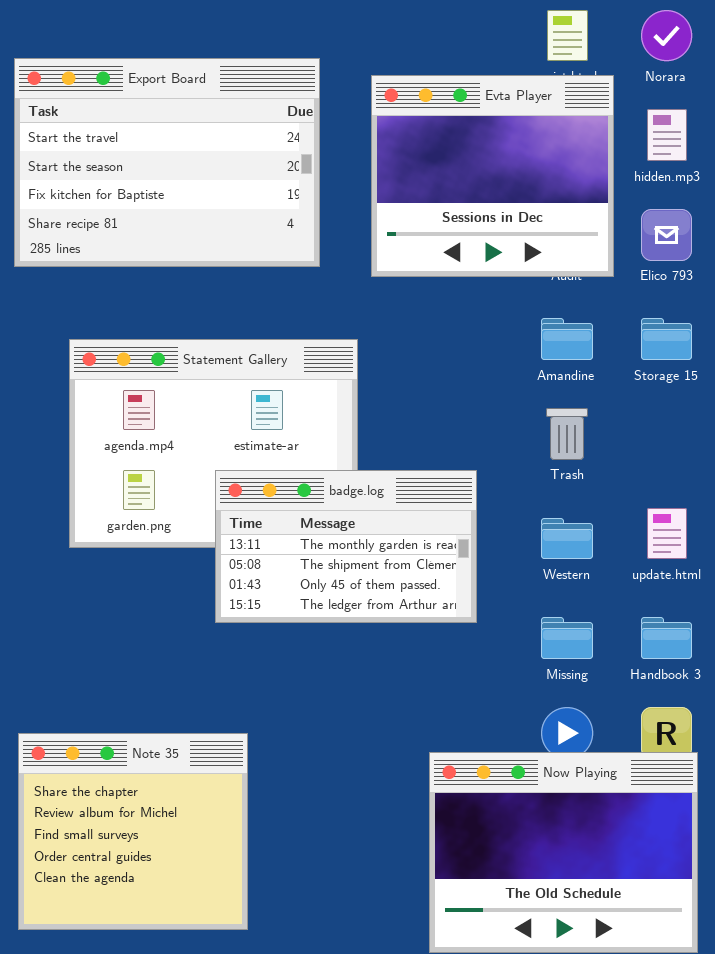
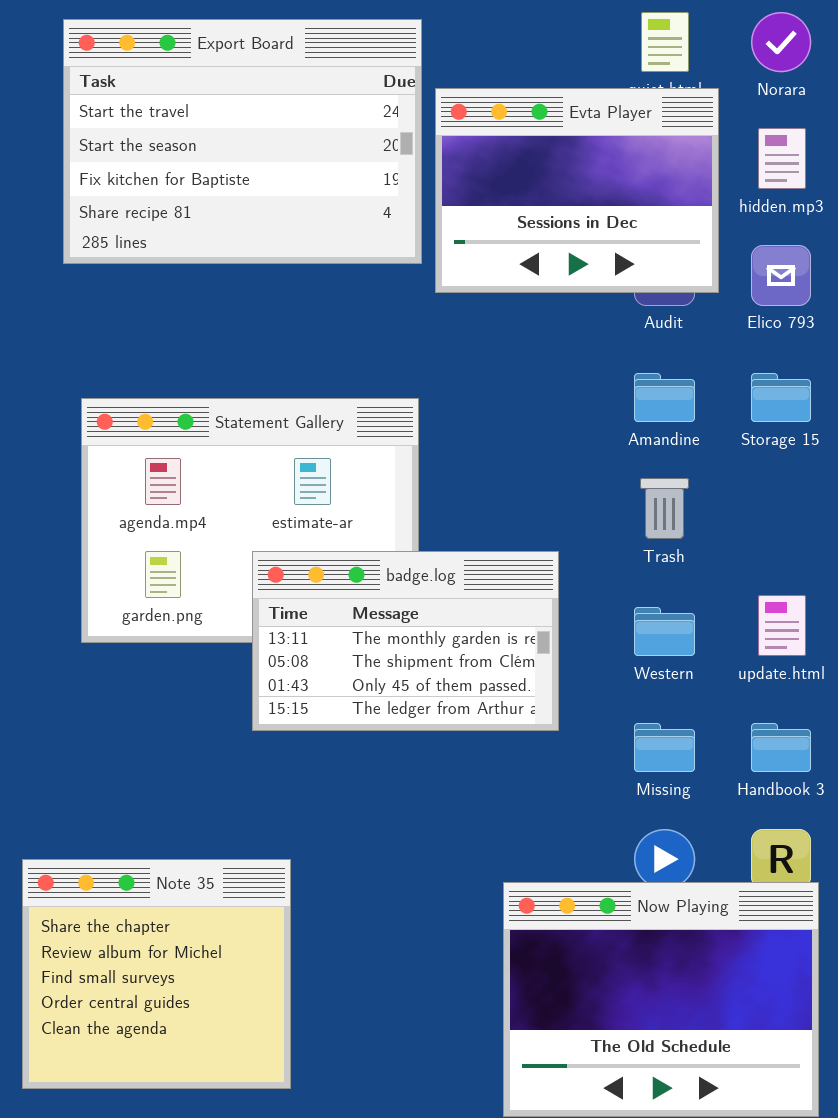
Export Board: [14,58,320,267] -> [63,19,422,264], moved
Evta Player: [371,75,614,277] -> [435,88,719,293], resized

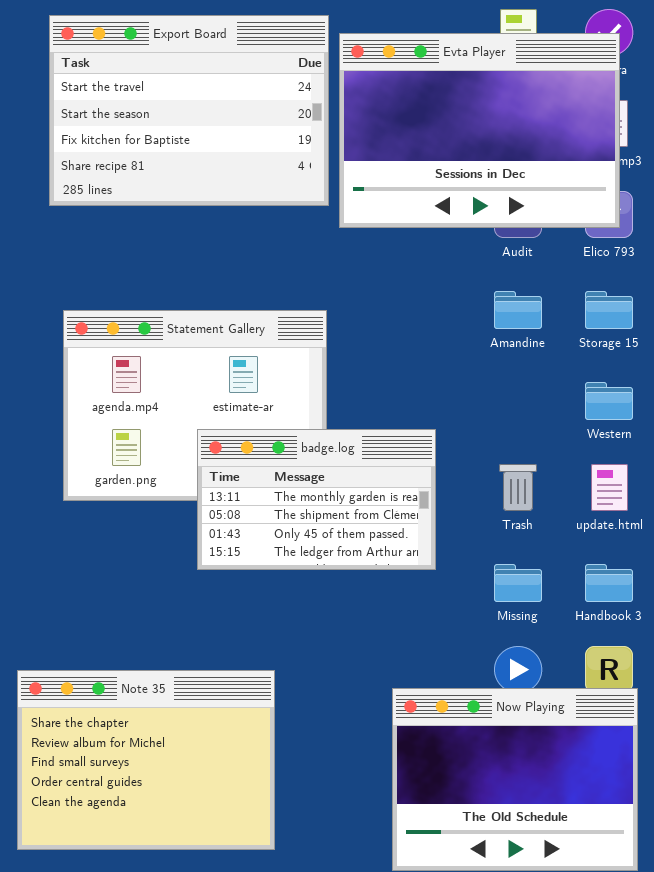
Evta Player: [435,88,719,293] -> [339,33,620,228], resized
Trash: [640,478,689,539] -> [499,464,537,511], moved
Western: [634,607,695,656] -> [585,382,633,420], moved
Note 35: [22,859,291,1089] -> [17,670,275,850], resized

